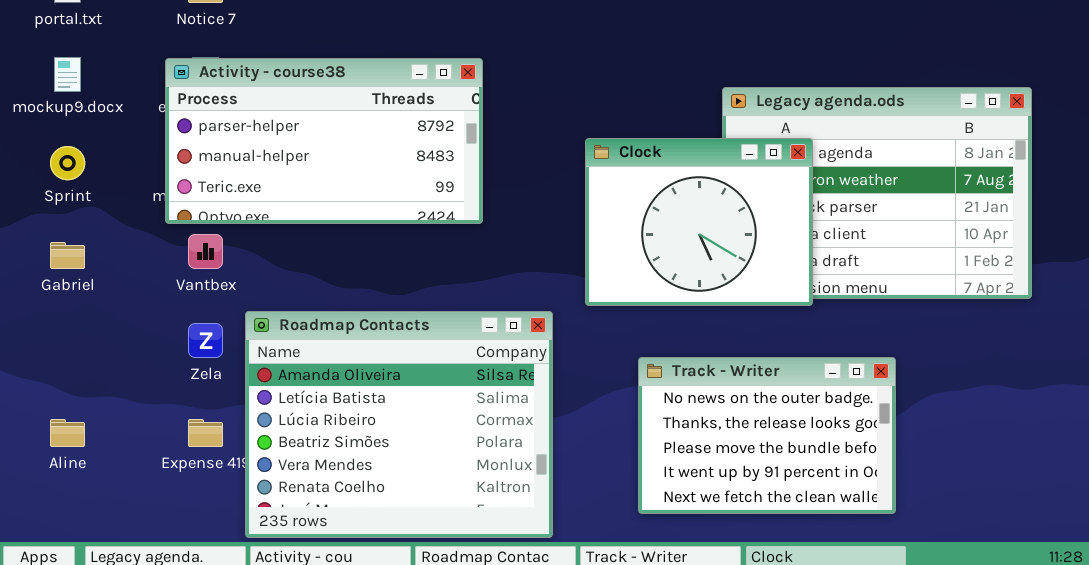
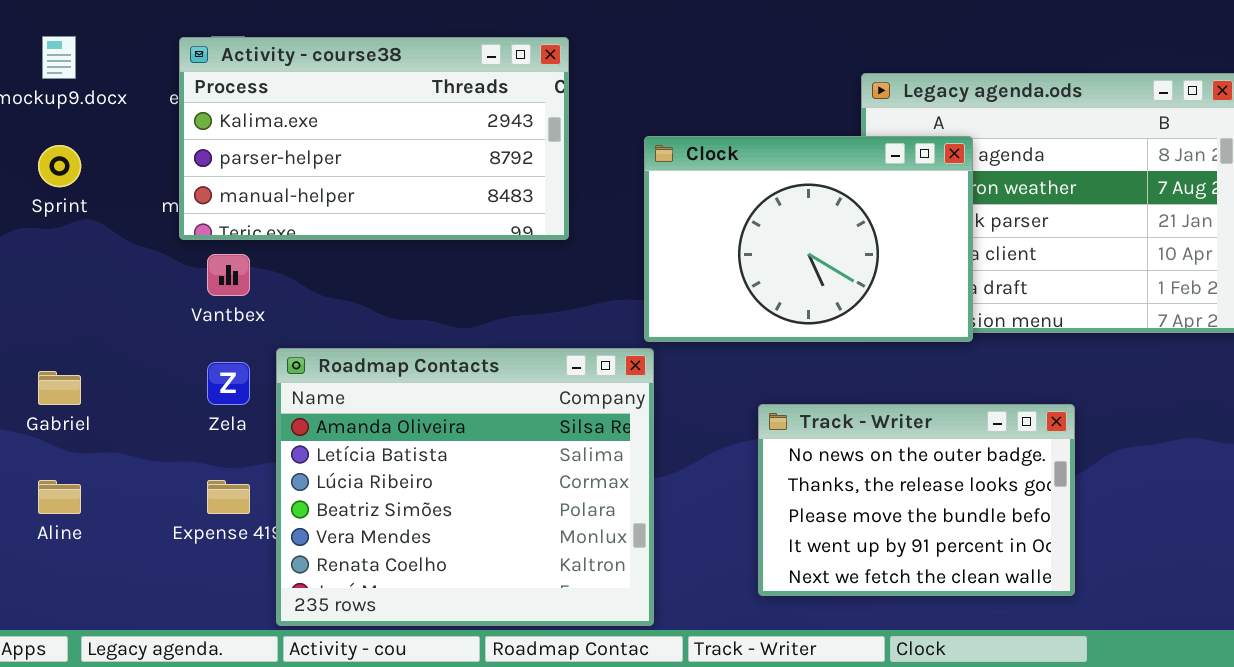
Activity - course38: [165,58,483,224] -> [179,37,569,240], scrolled up 1 row
Clock: [585,138,813,306] -> [644,136,973,342], resized
Gabriel: [50,242,85,269] -> [38,371,81,405], moved

